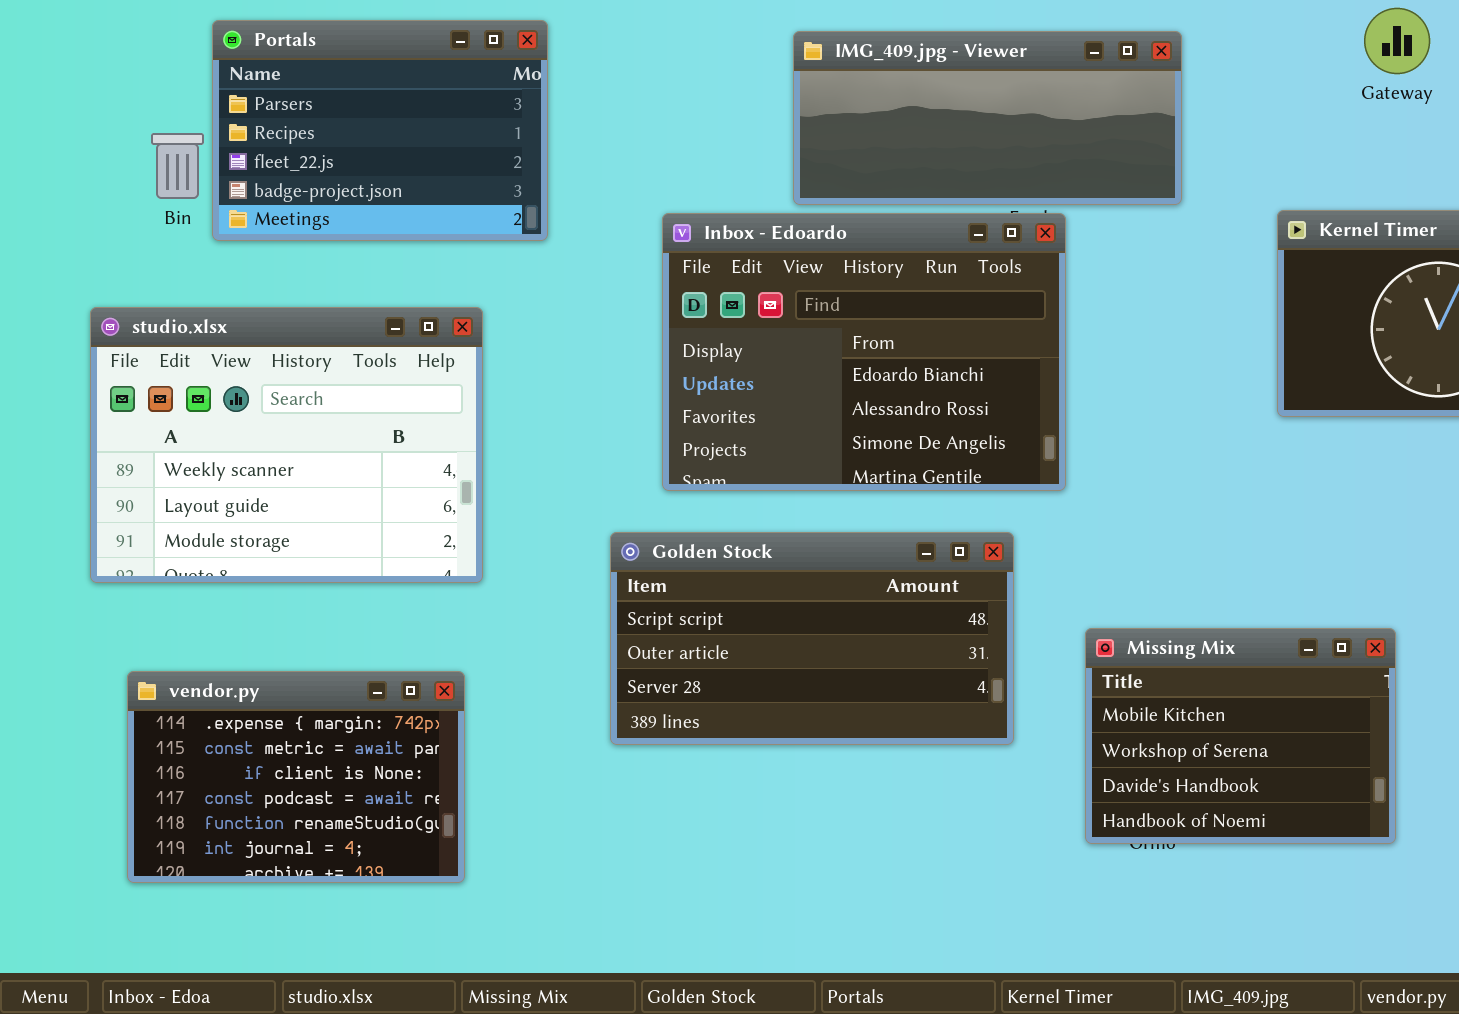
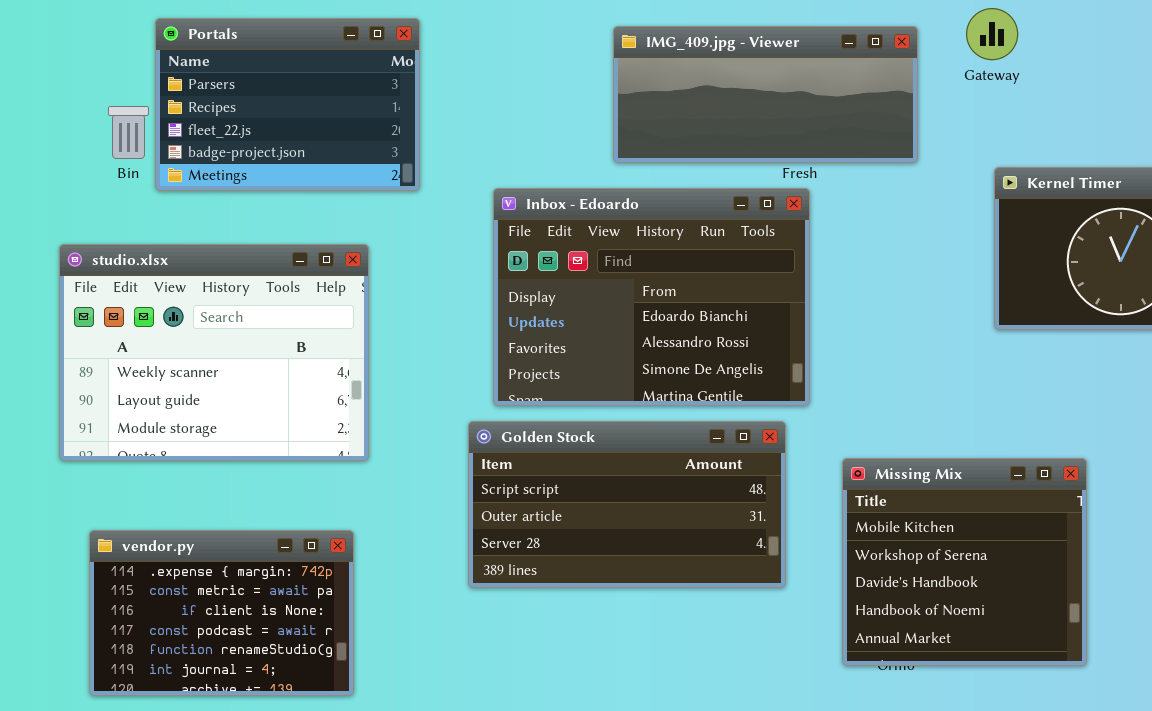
Gateway: [1364,8,1430,74] -> [966,8,1018,60], moved
Inbox - Edoardo: [662,213,1066,491] -> [493,188,810,406], moved
Missing Mix: [1085,628,1396,844] -> [842,458,1087,666], resized

